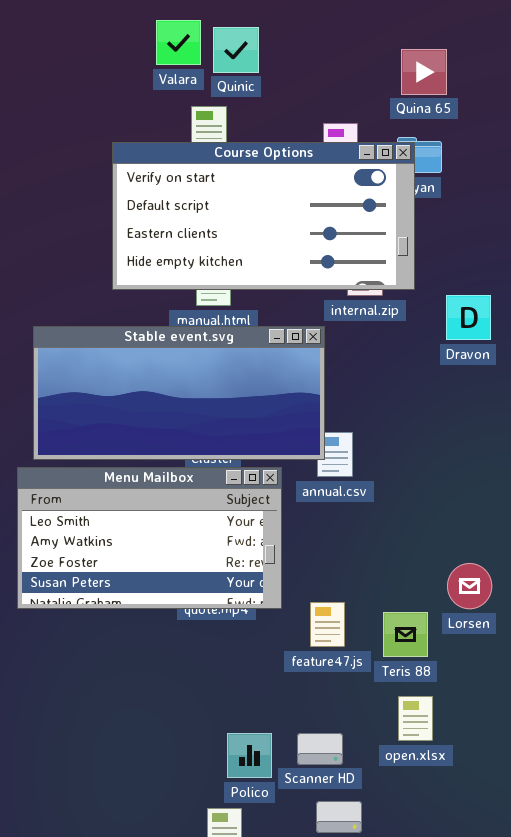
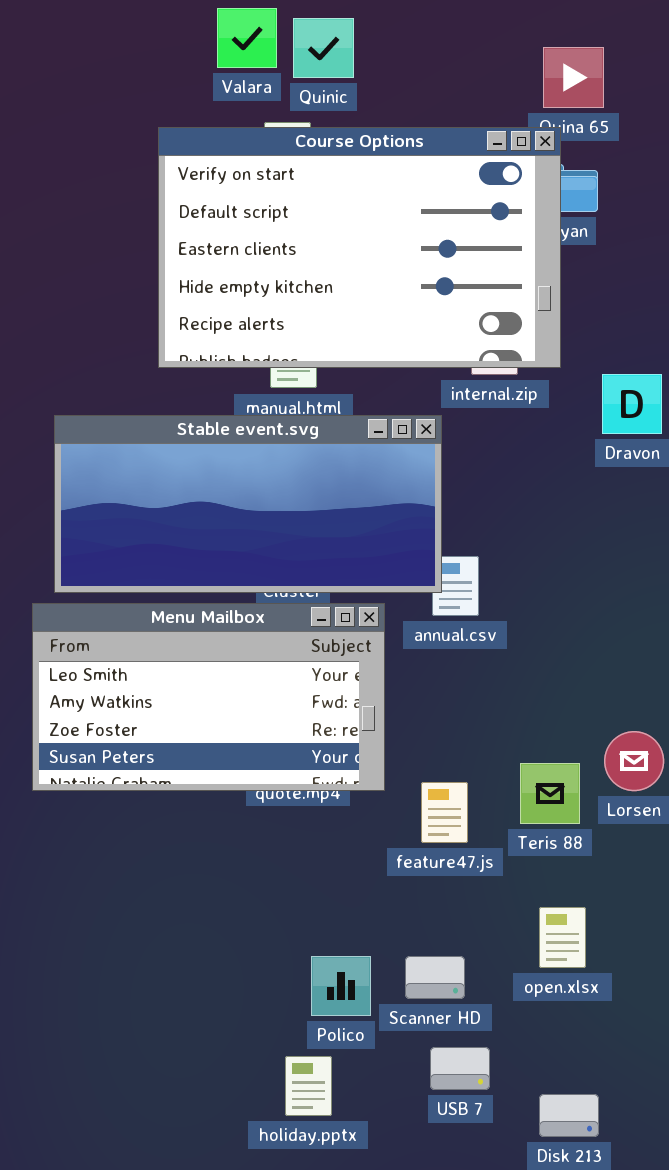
Course Options: [112,142,415,290] -> [158,127,561,368], resized
Teris 88: [383,612,428,657] -> [520,763,580,824], moved

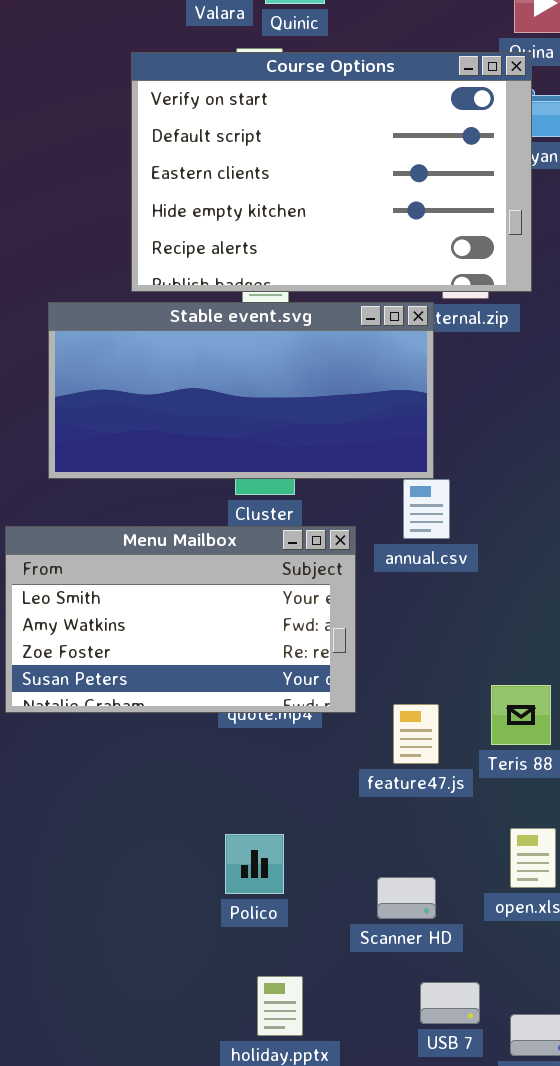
Stable event.svg: [54,415,442,593] -> [48,302,434,479], moved
Polico: [311,956,371,1016] -> [225,834,284,894], moved
USB 7: [430,1047,490,1090] -> [420,982,480,1024], moved

